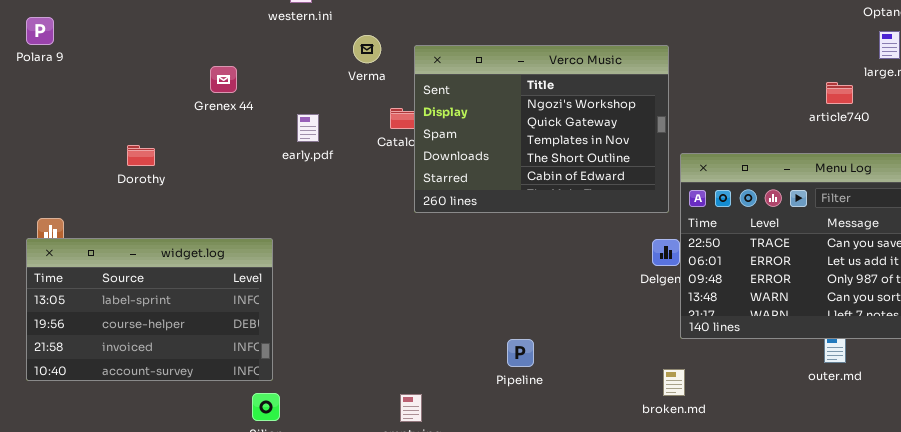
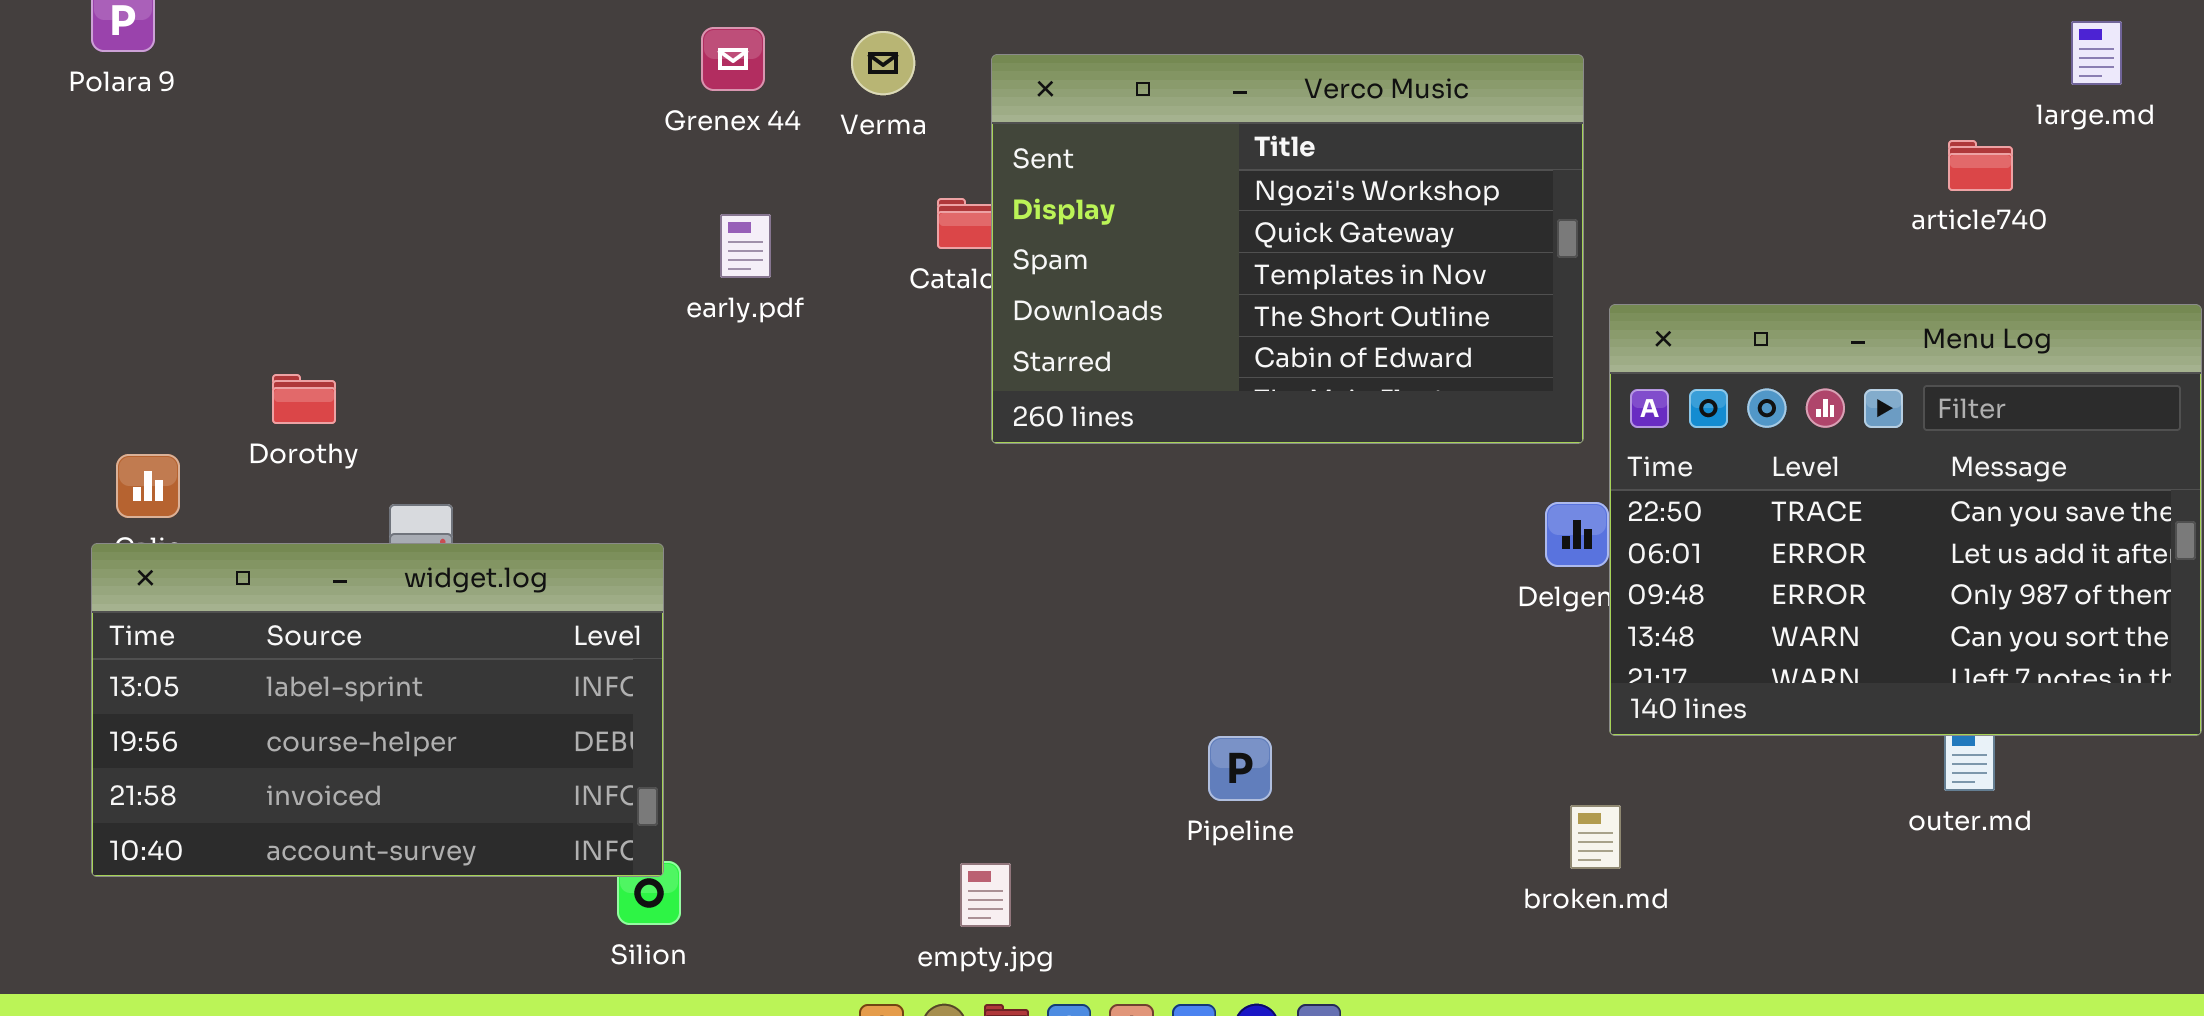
Grenex 44: [210,66,237,93] -> [701,27,765,91], moved
Dorothy: [127,145,155,166] -> [272,374,336,424], moved
widget.log: [26,238,273,381] -> [91,543,664,877], moved

